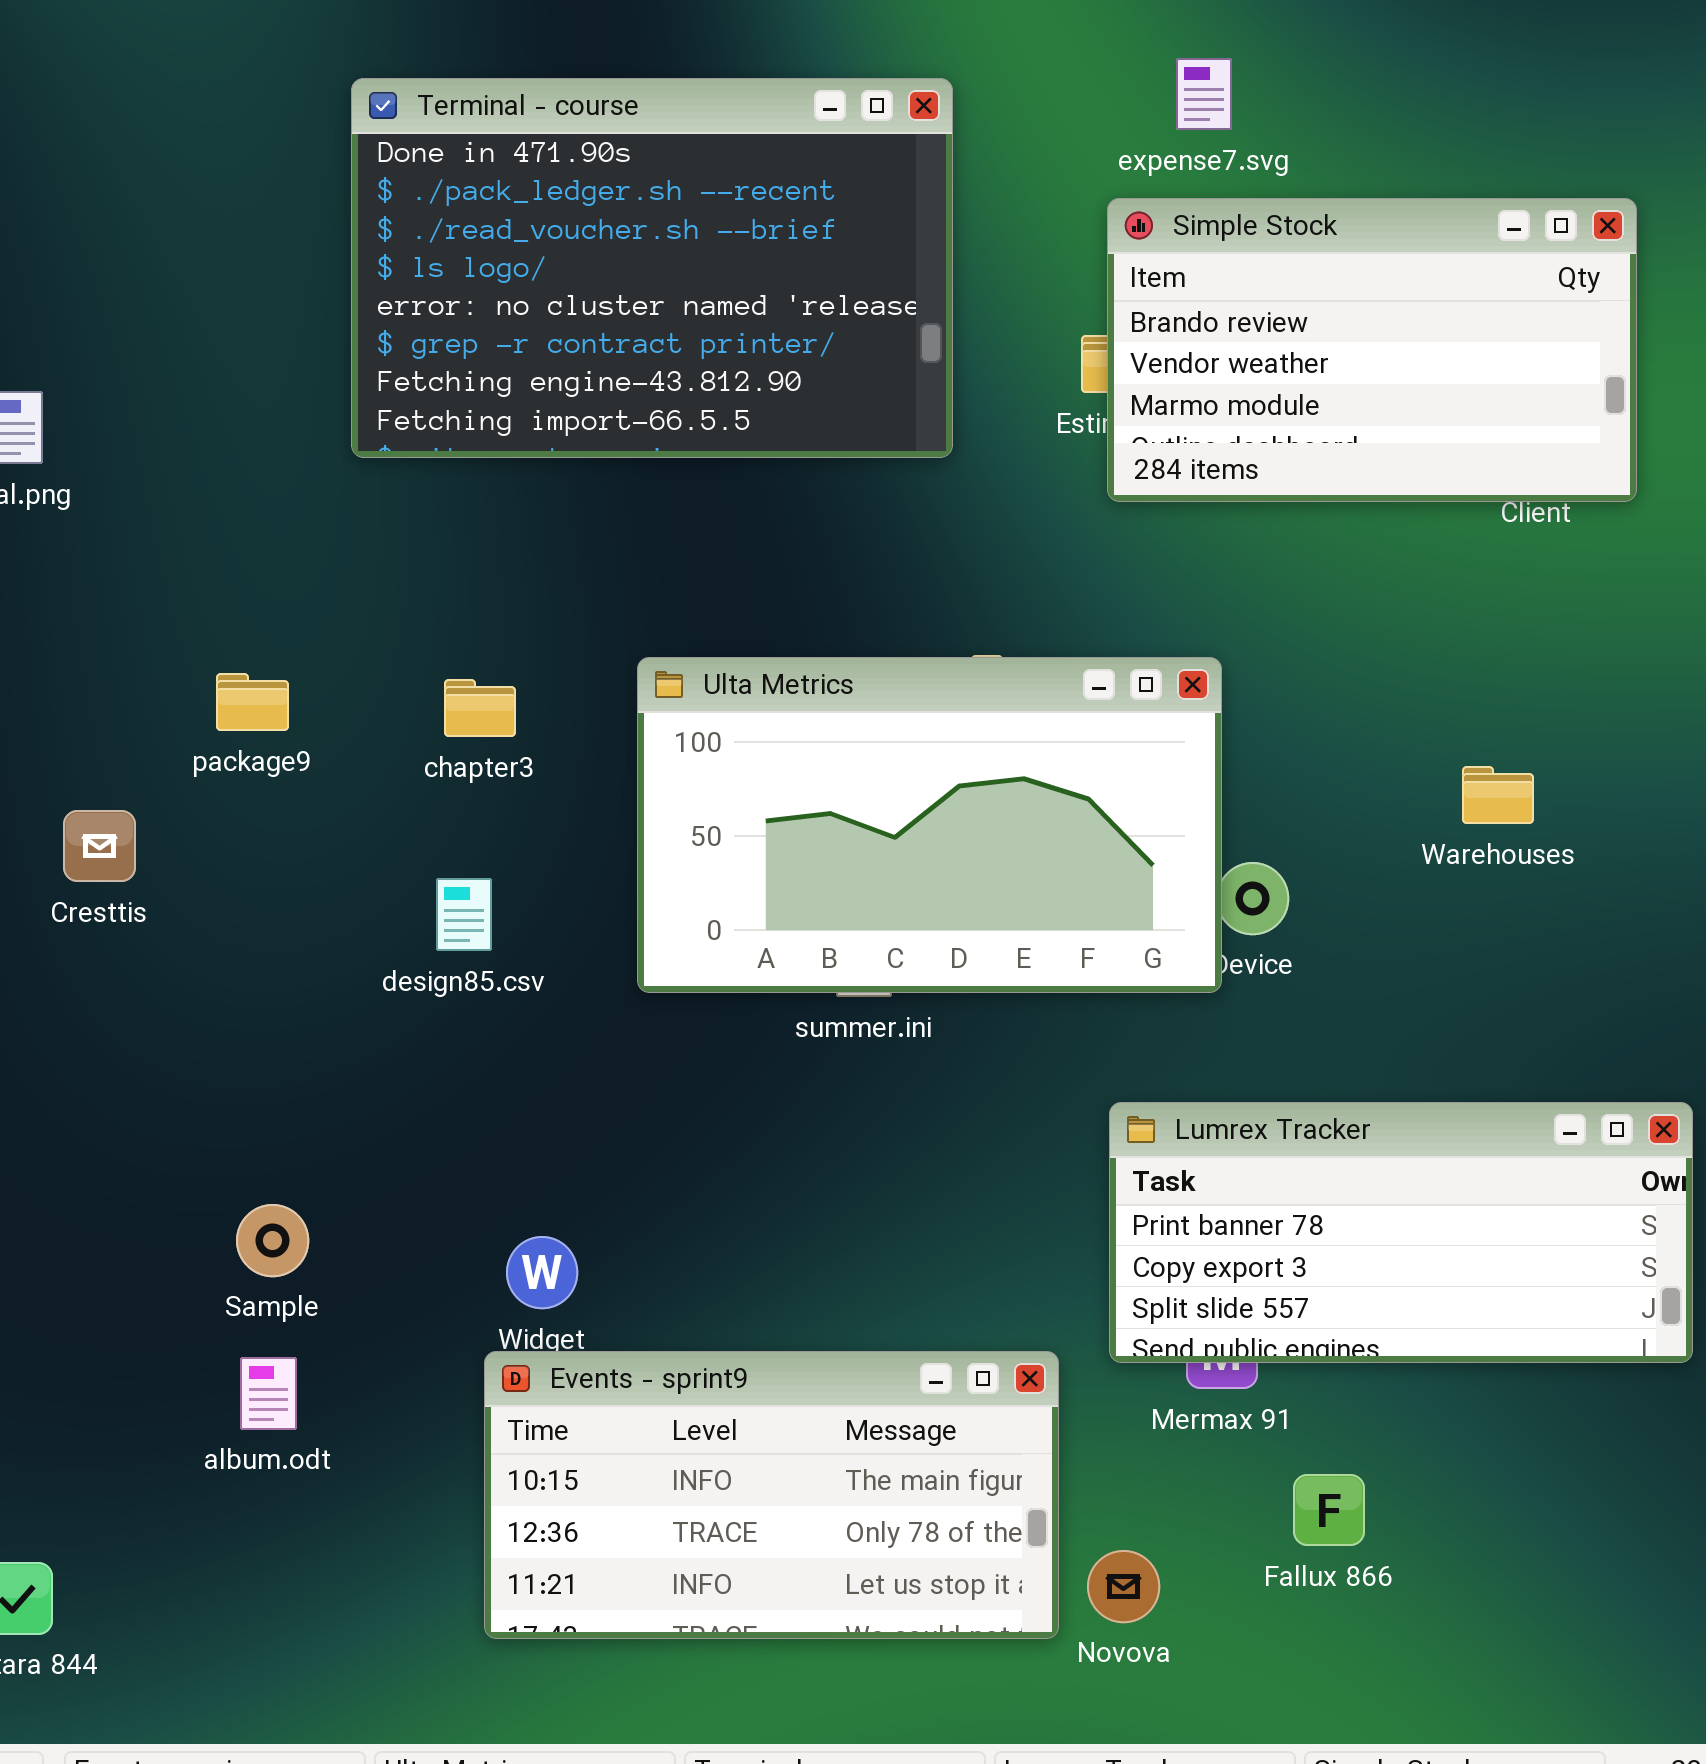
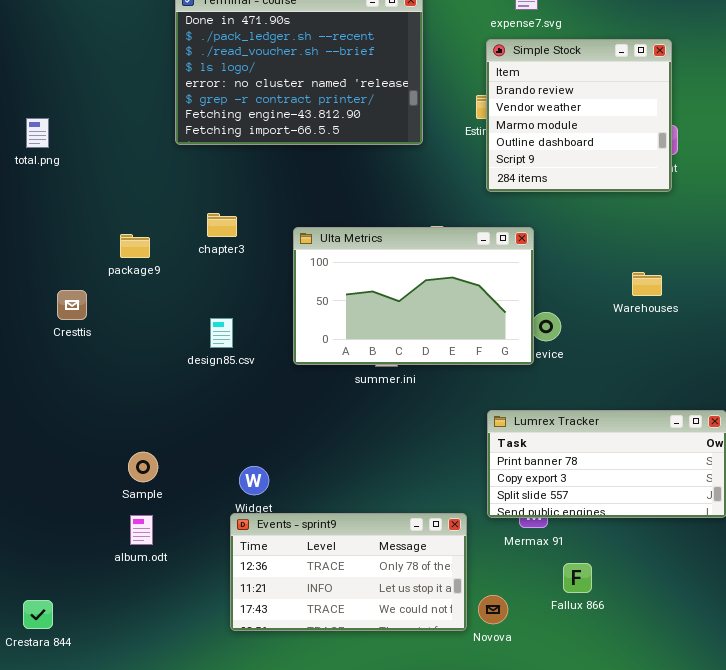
Simple Stock: [1107,198,1637,502] -> [486,39,672,192], resized
chapter3: [444,679,516,737] -> [207,213,237,237], moved
Events - sprint9: [484,1351,1059,1639] -> [230,513,467,631], scrolled down 1 row

